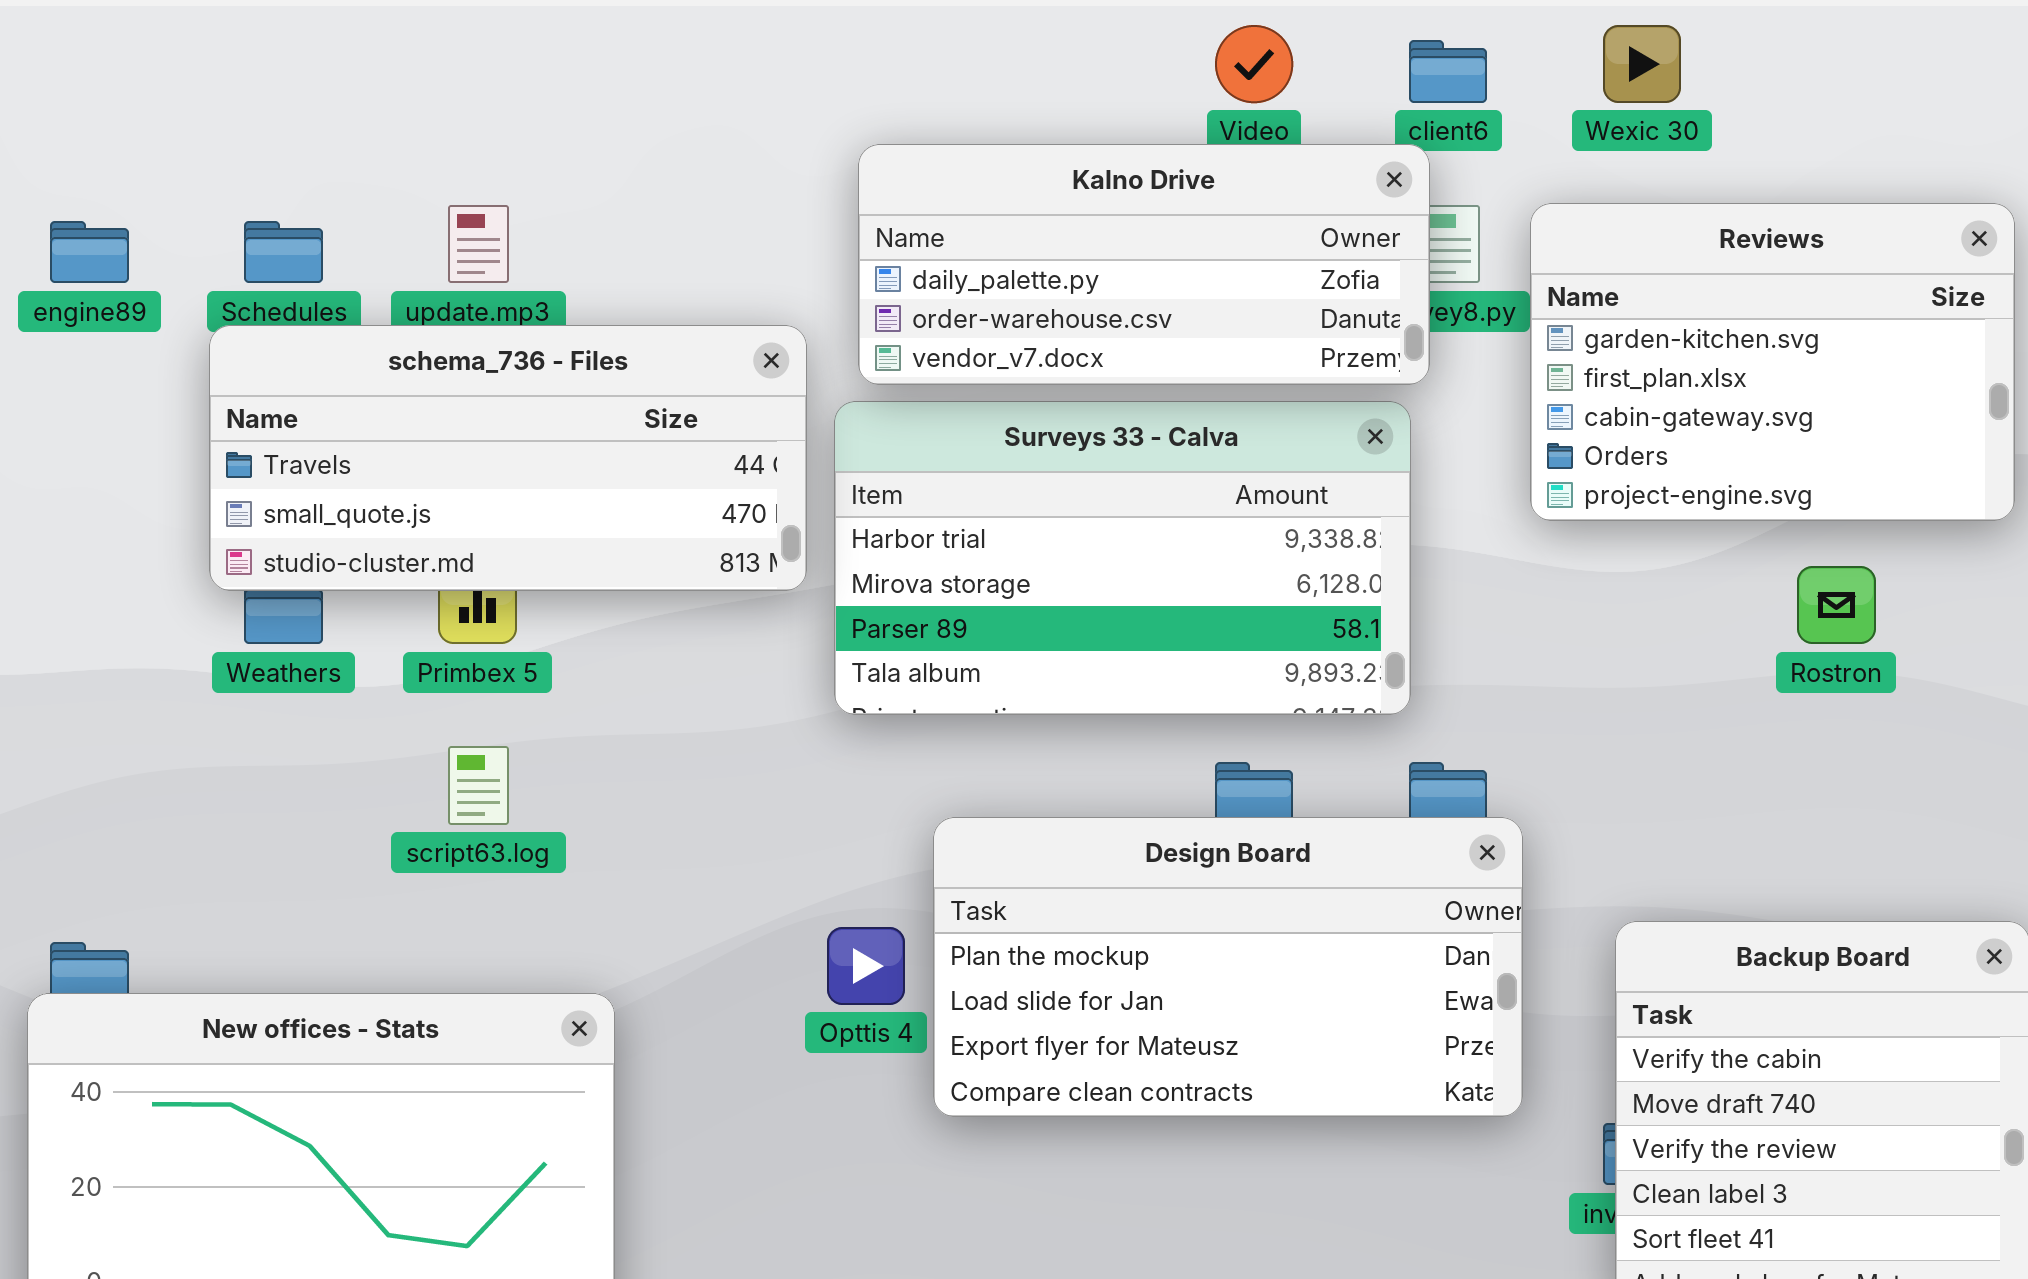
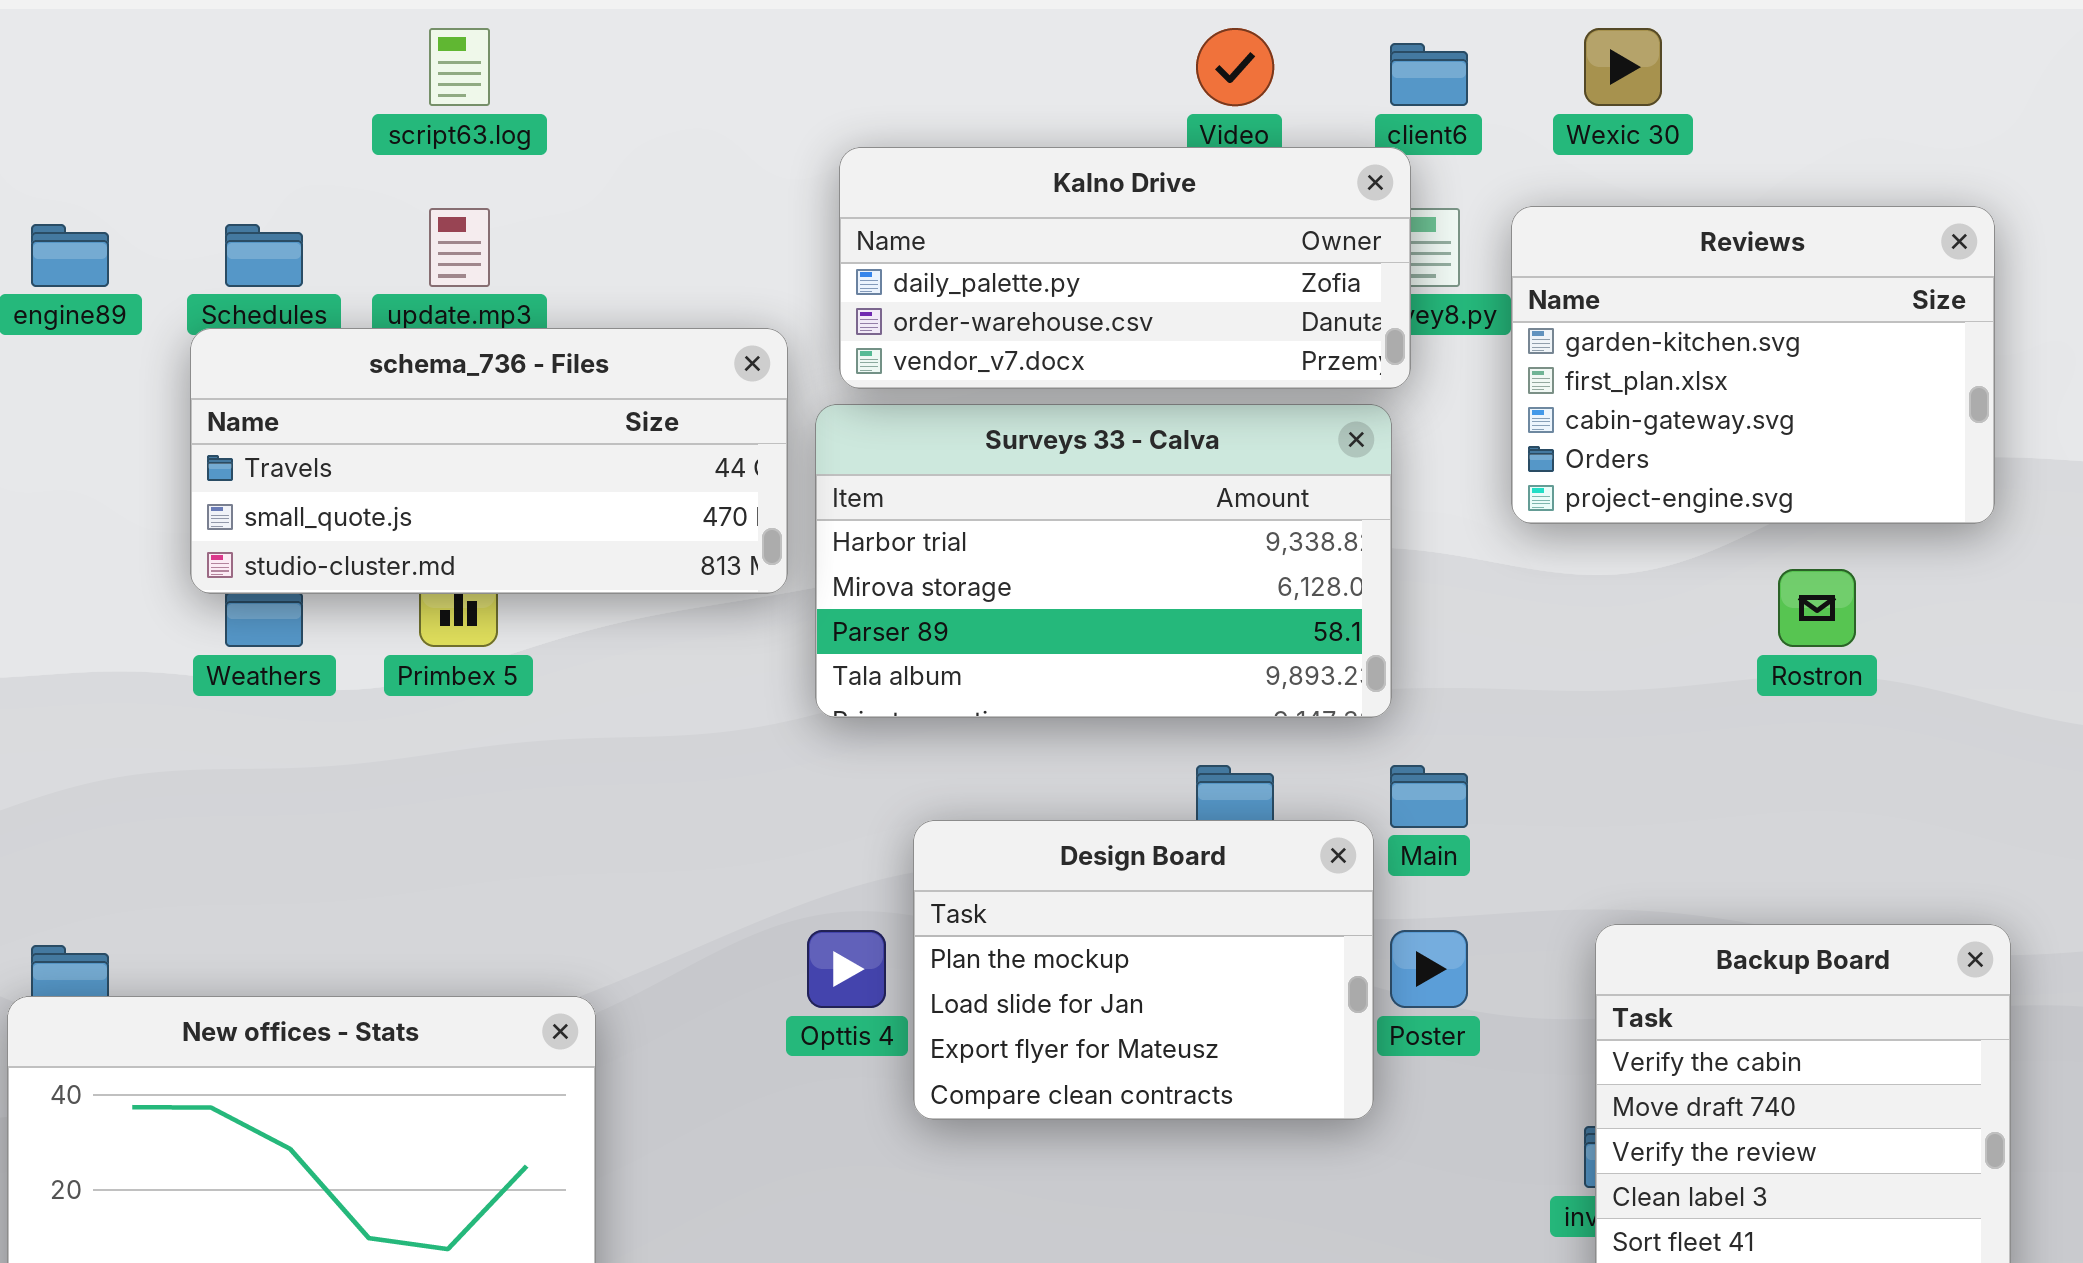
script63.log: [448,746,509,825] -> [429,28,490,106], moved
Design Board: [933,817,1523,1117] -> [913,820,1374,1120], resized

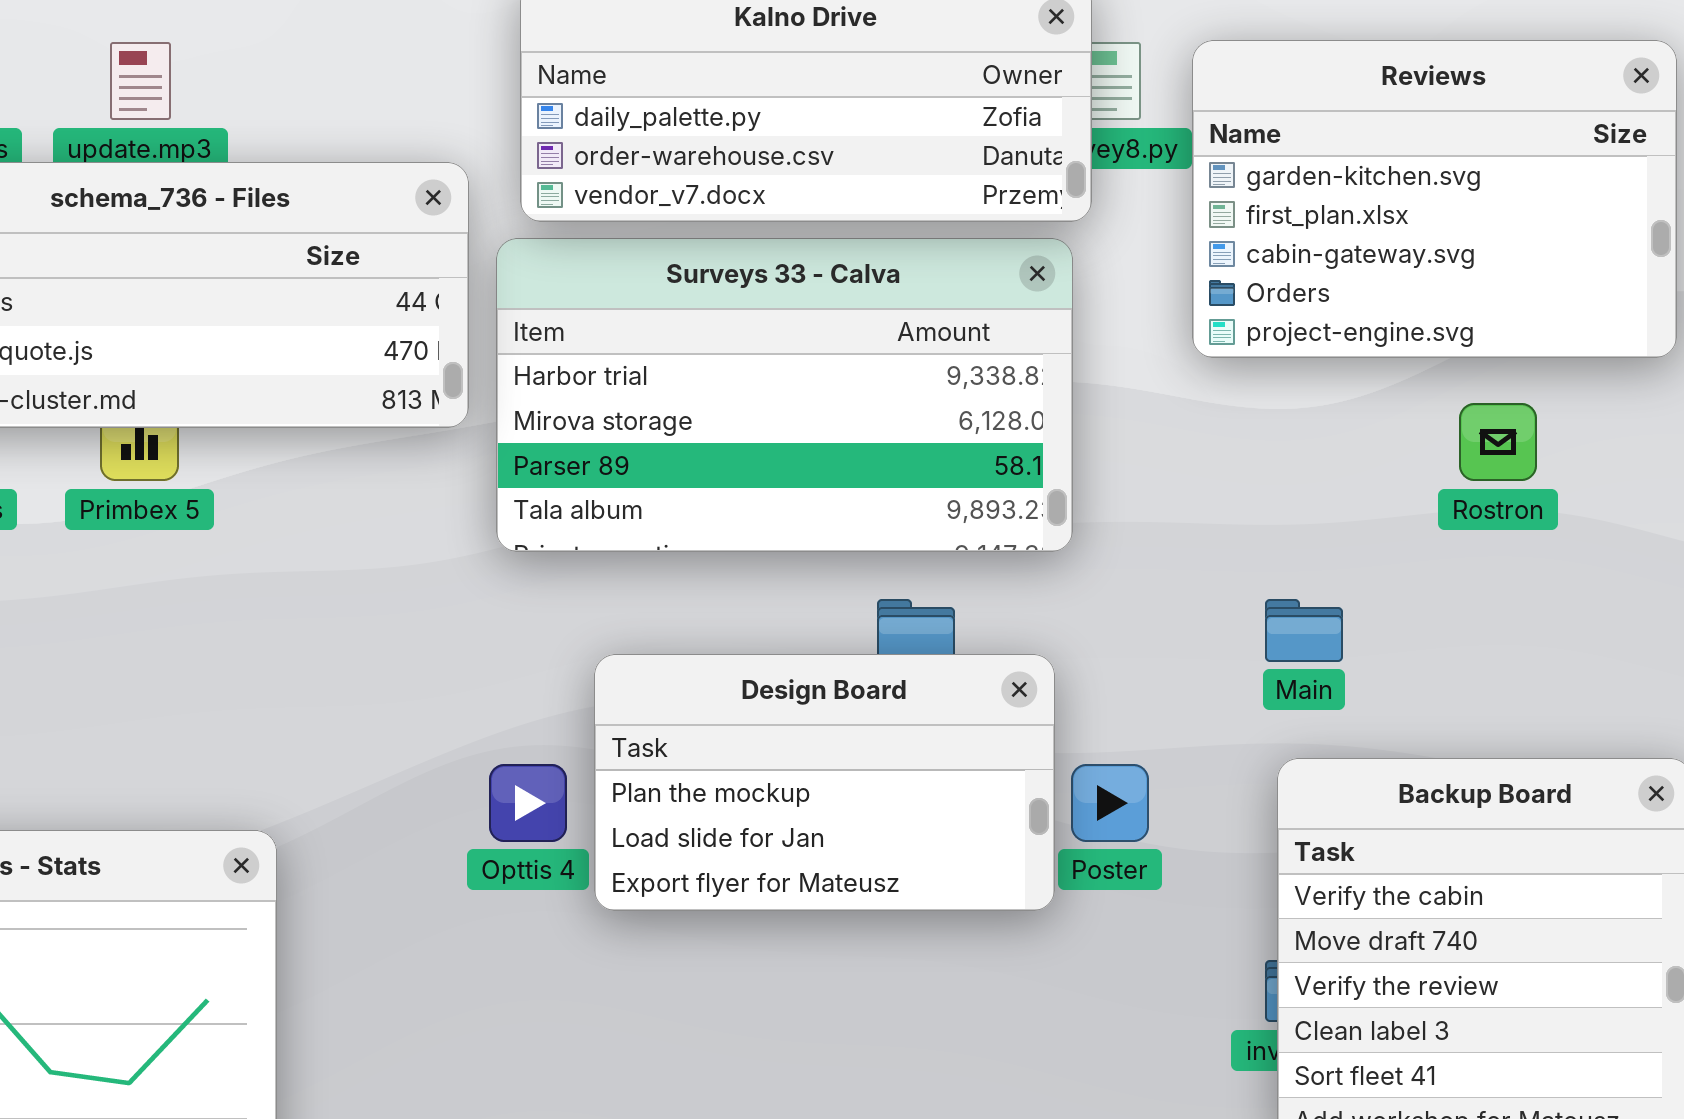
Main: [1390,765,1468,828] -> [1265,599,1343,662], moved
Design Board: [913,820,1374,1120] -> [594,654,1055,911], resized

